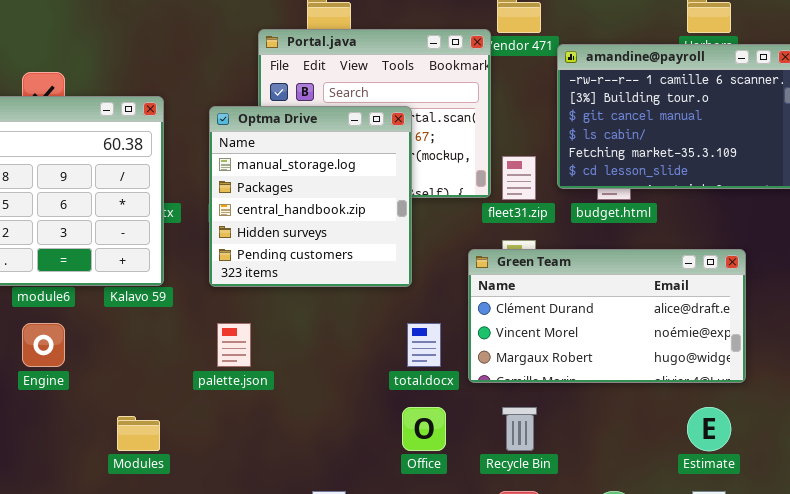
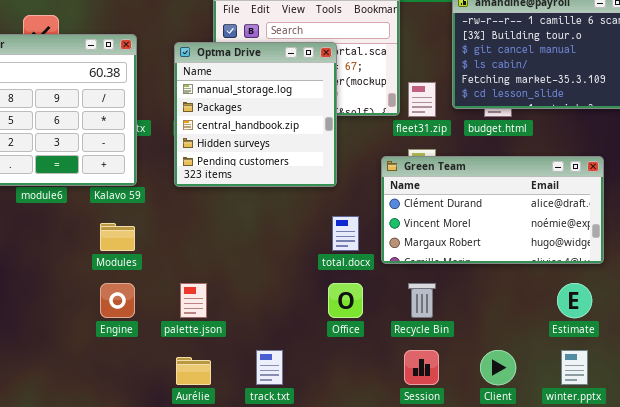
Engine: [22,323,65,367] -> [100,283,135,318], moved
palette.json: [217,323,251,367] -> [180,283,207,318], moved
Modules: [117,416,160,451] -> [100,223,135,251], moved

